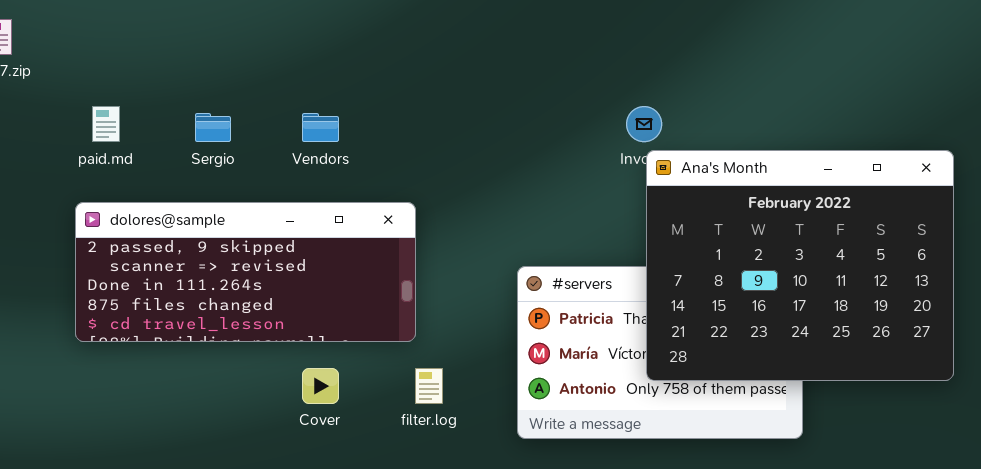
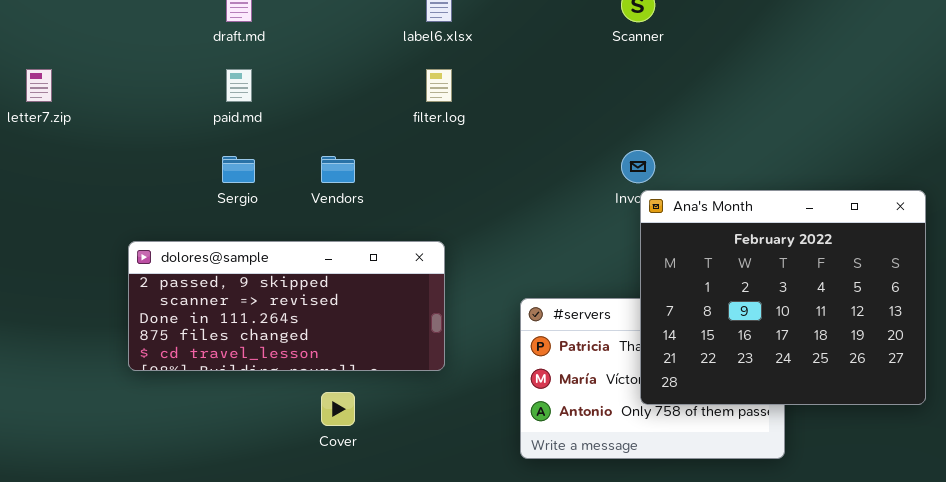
paid.md: [92,106,120,142] -> [226,69,252,102], moved
dolores@sample: [75,202,416,342] -> [128,241,445,371], moved
filter.log: [415,368,443,404] -> [426,69,452,102], moved

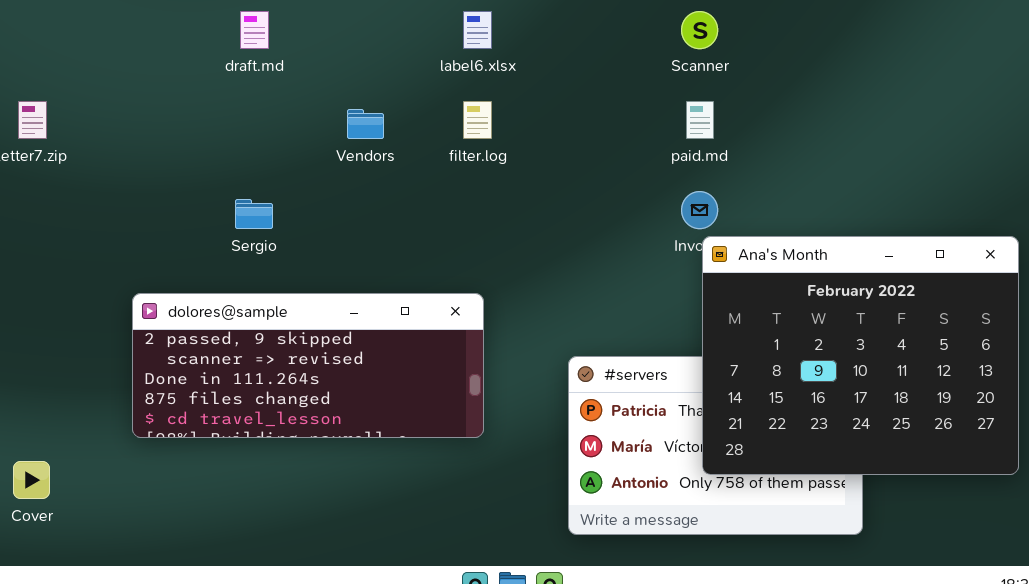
paid.md: [226,69,252,102] -> [686,101,714,139], moved
Vendors: [321,156,355,183] -> [347,109,384,139], moved
Cover: [321,392,355,426] -> [13,461,50,499], moved

